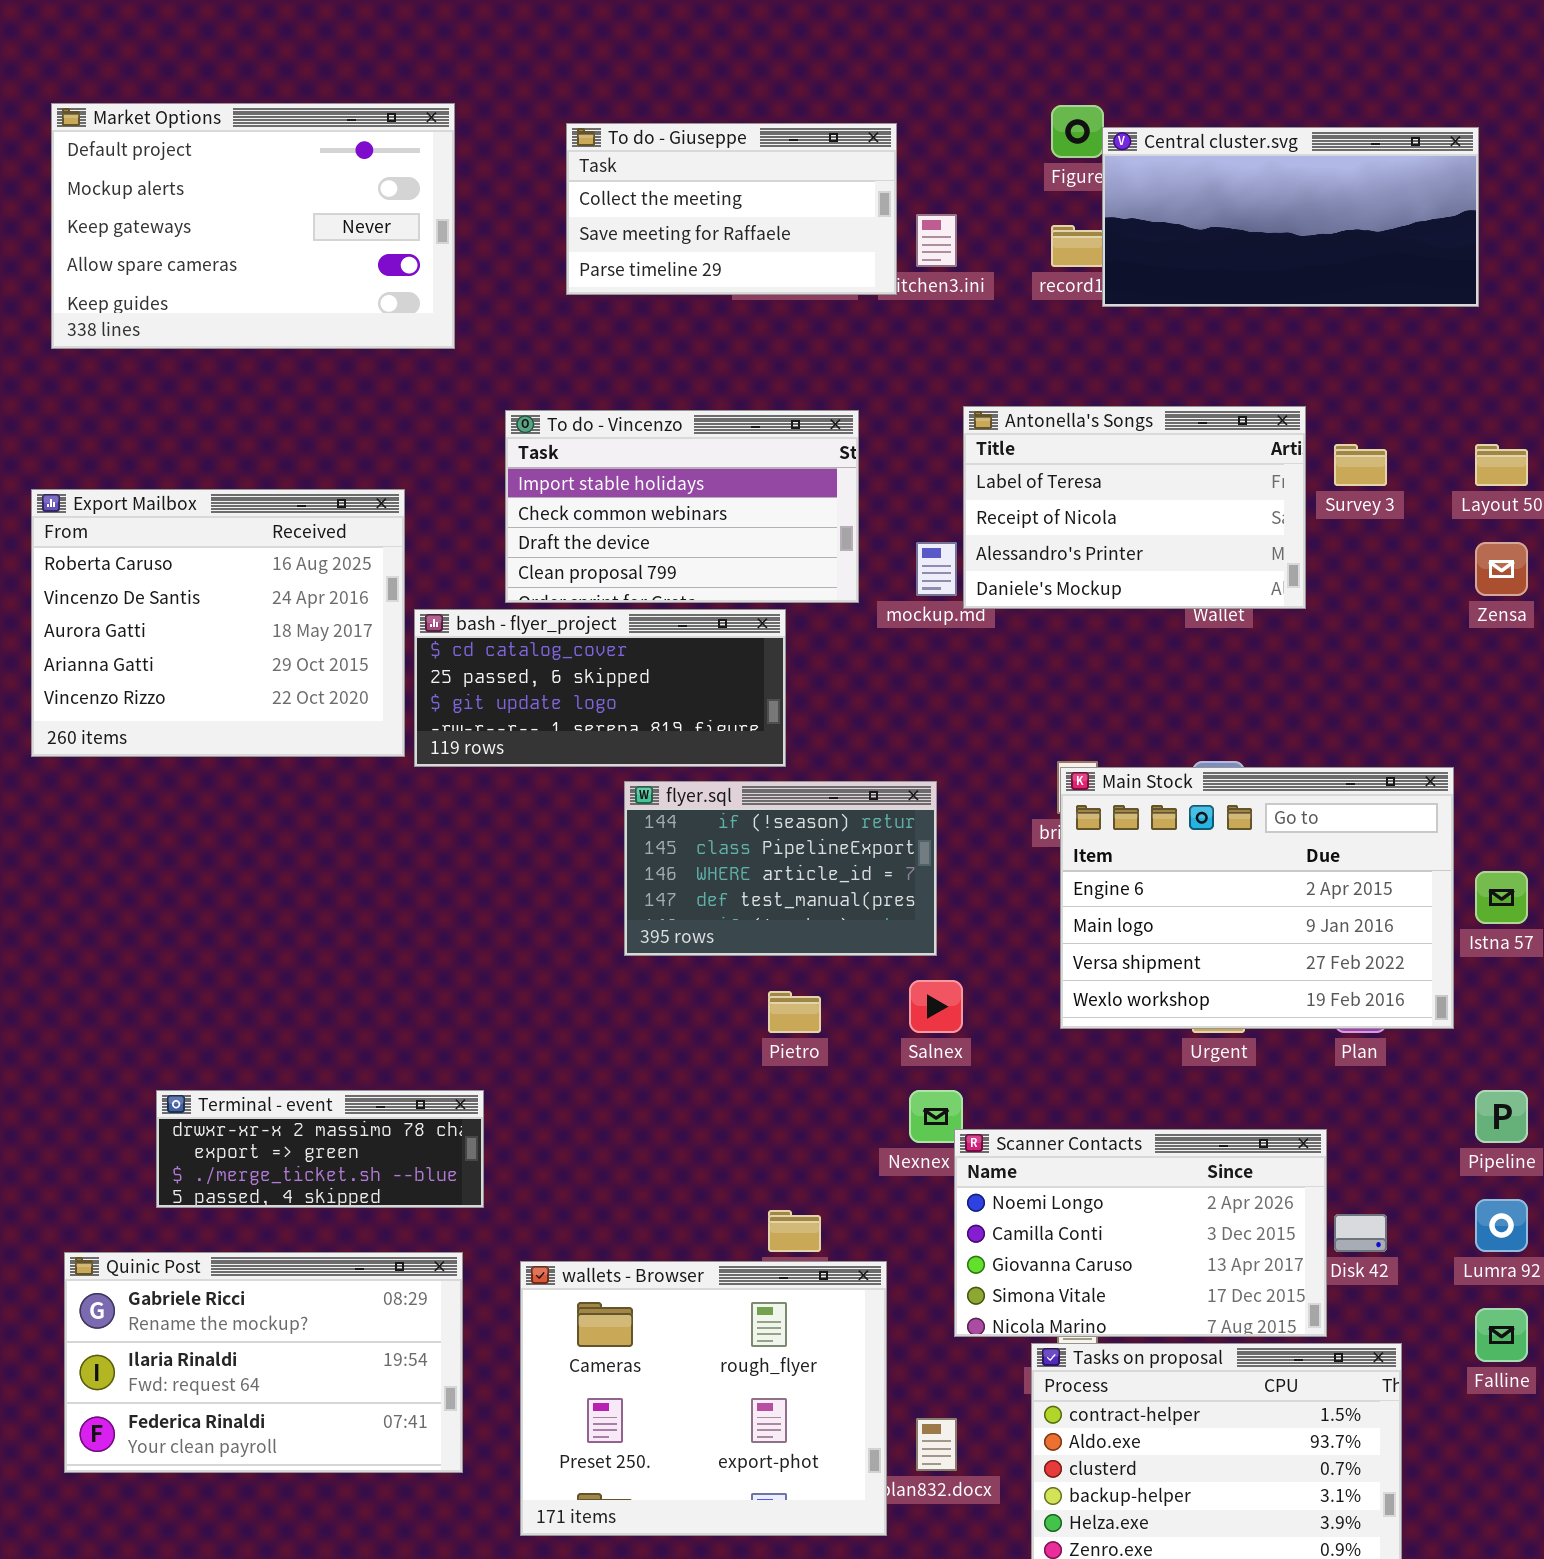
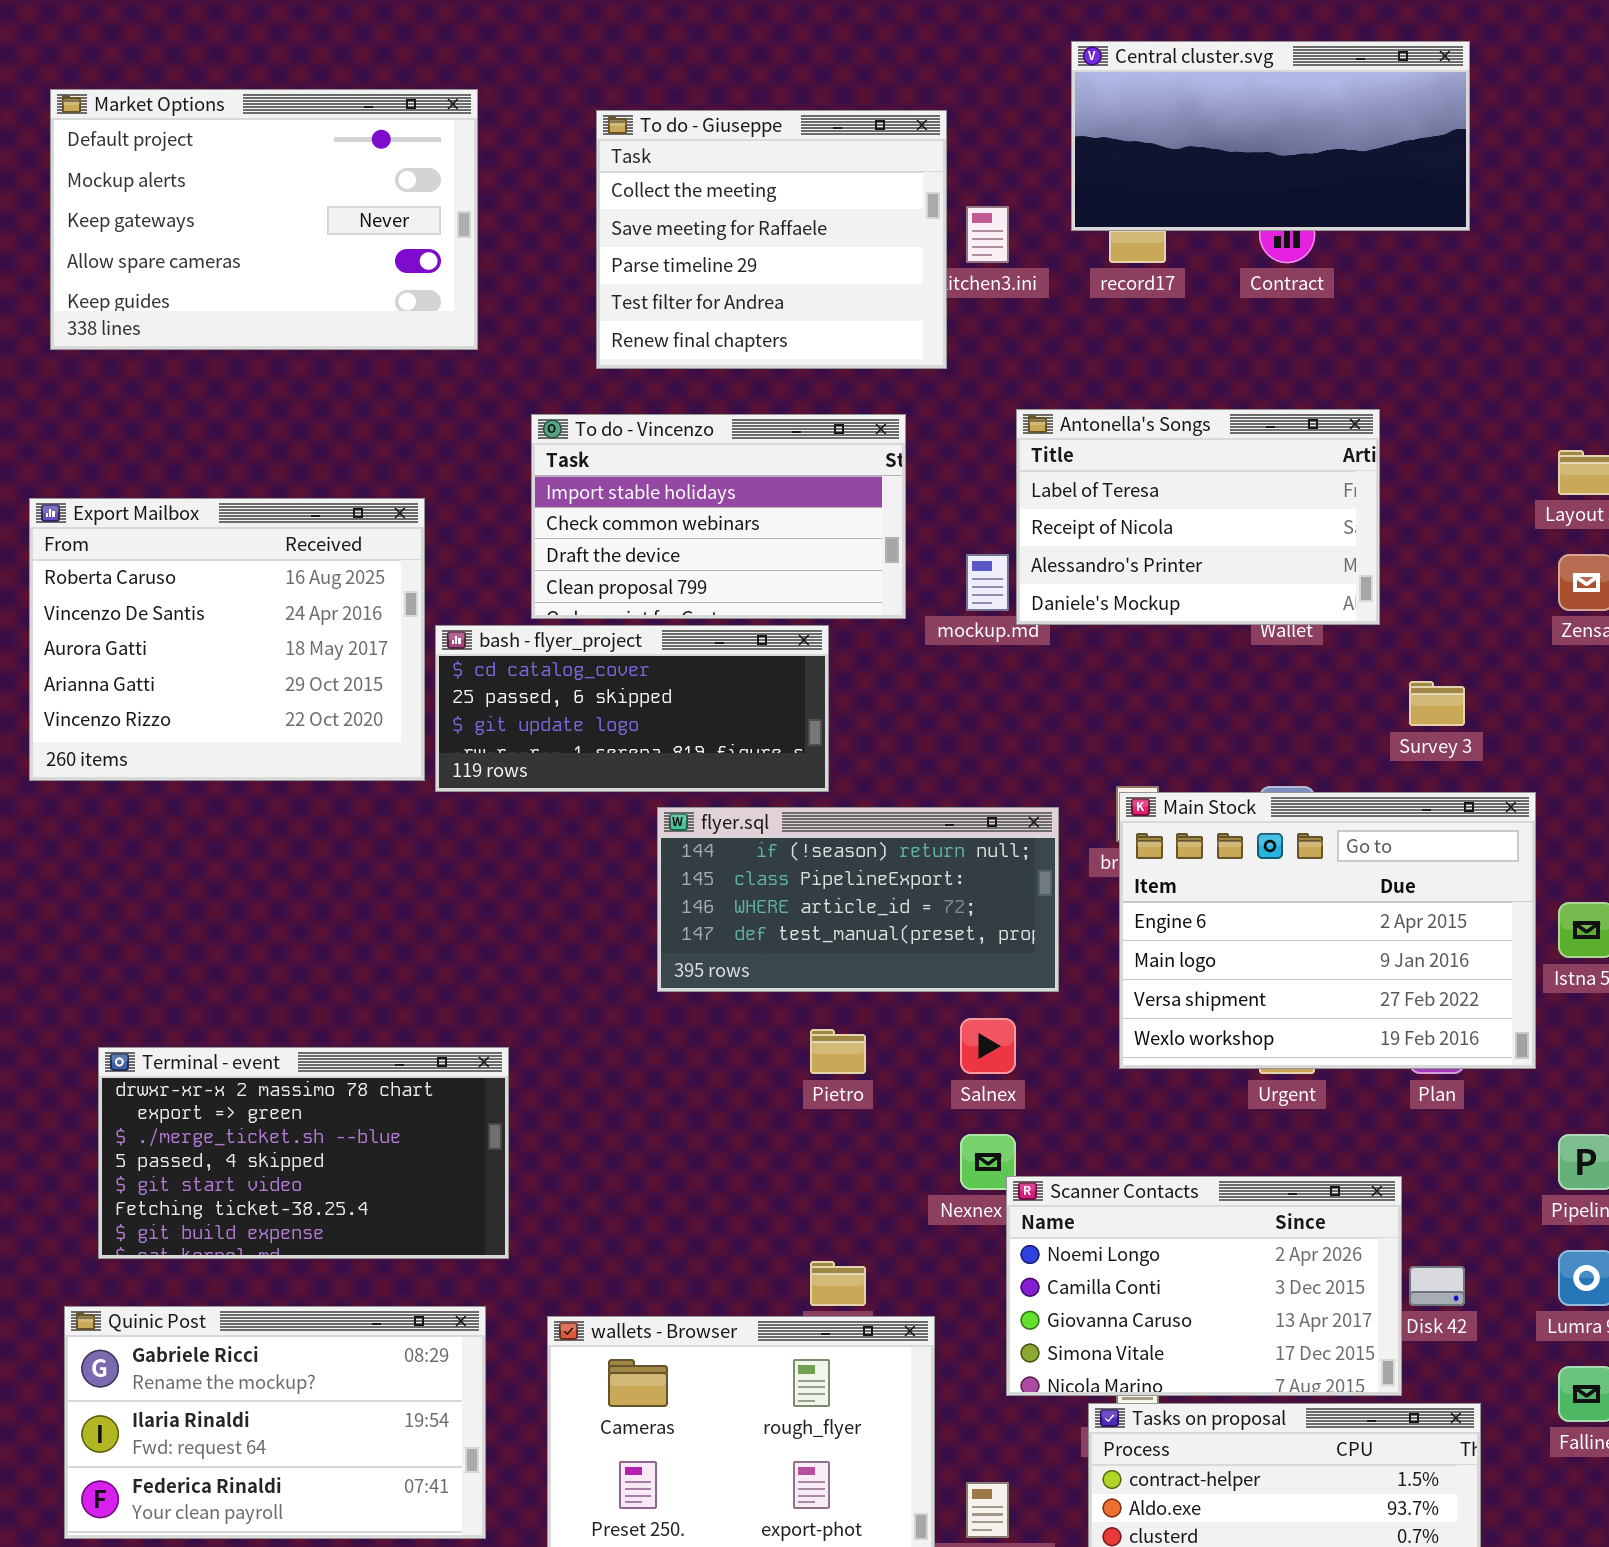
To do - Giuseppe: [566,123,897,295] -> [596,110,947,369], resized
Central cluster.svg: [1102,127,1479,307] -> [1071,41,1470,231], moved
Survey 3: [1334,444,1387,486] -> [1409,681,1465,726], moved
flyer.sql: [624,781,937,956] -> [657,807,1059,992], resized
Terminal - event: [156,1090,484,1208] -> [98,1047,509,1259], resized

